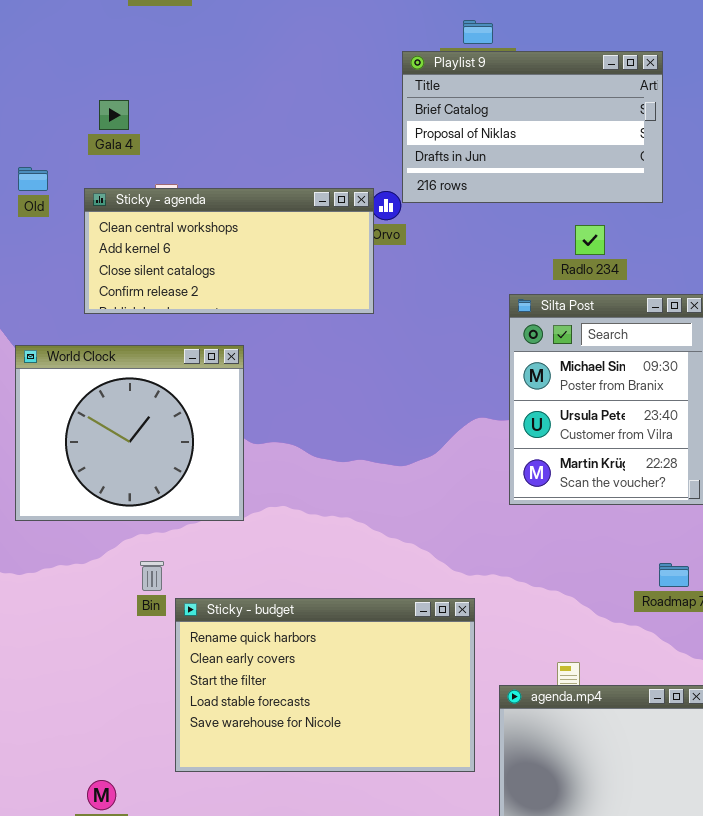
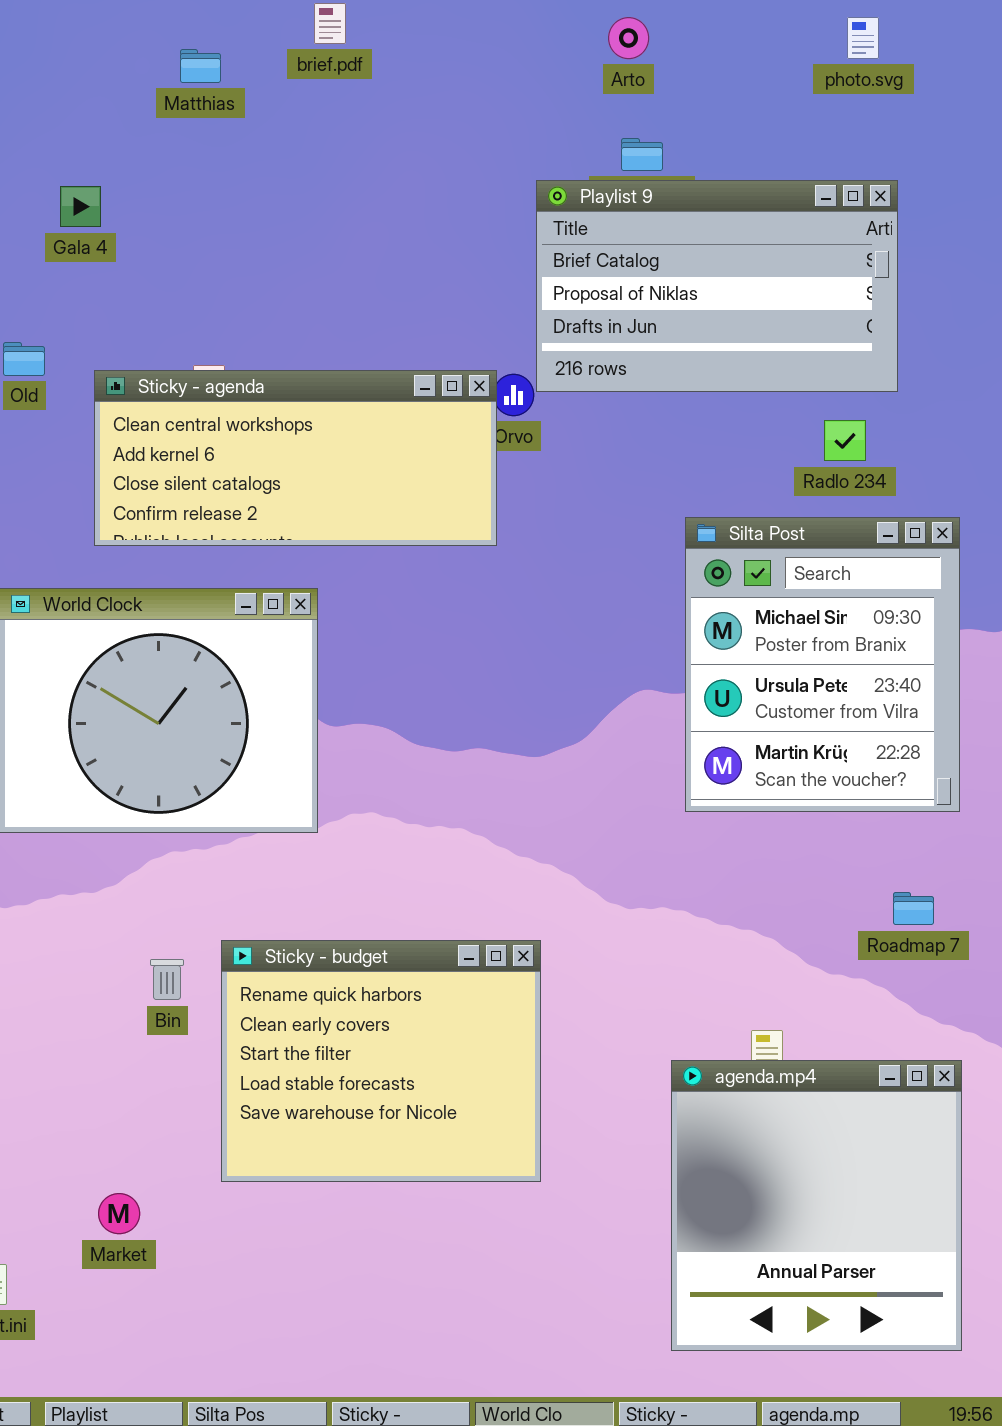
Gala 4: [99,100,129,130] -> [60,186,101,227], moved
Radlo 234: [575,225,605,255] -> [824,420,866,461], moved
Bin: [140,561,164,591] -> [150,959,184,1000], moved
Sticky - budget: [175,598,475,772] -> [221,940,541,1182], resized

